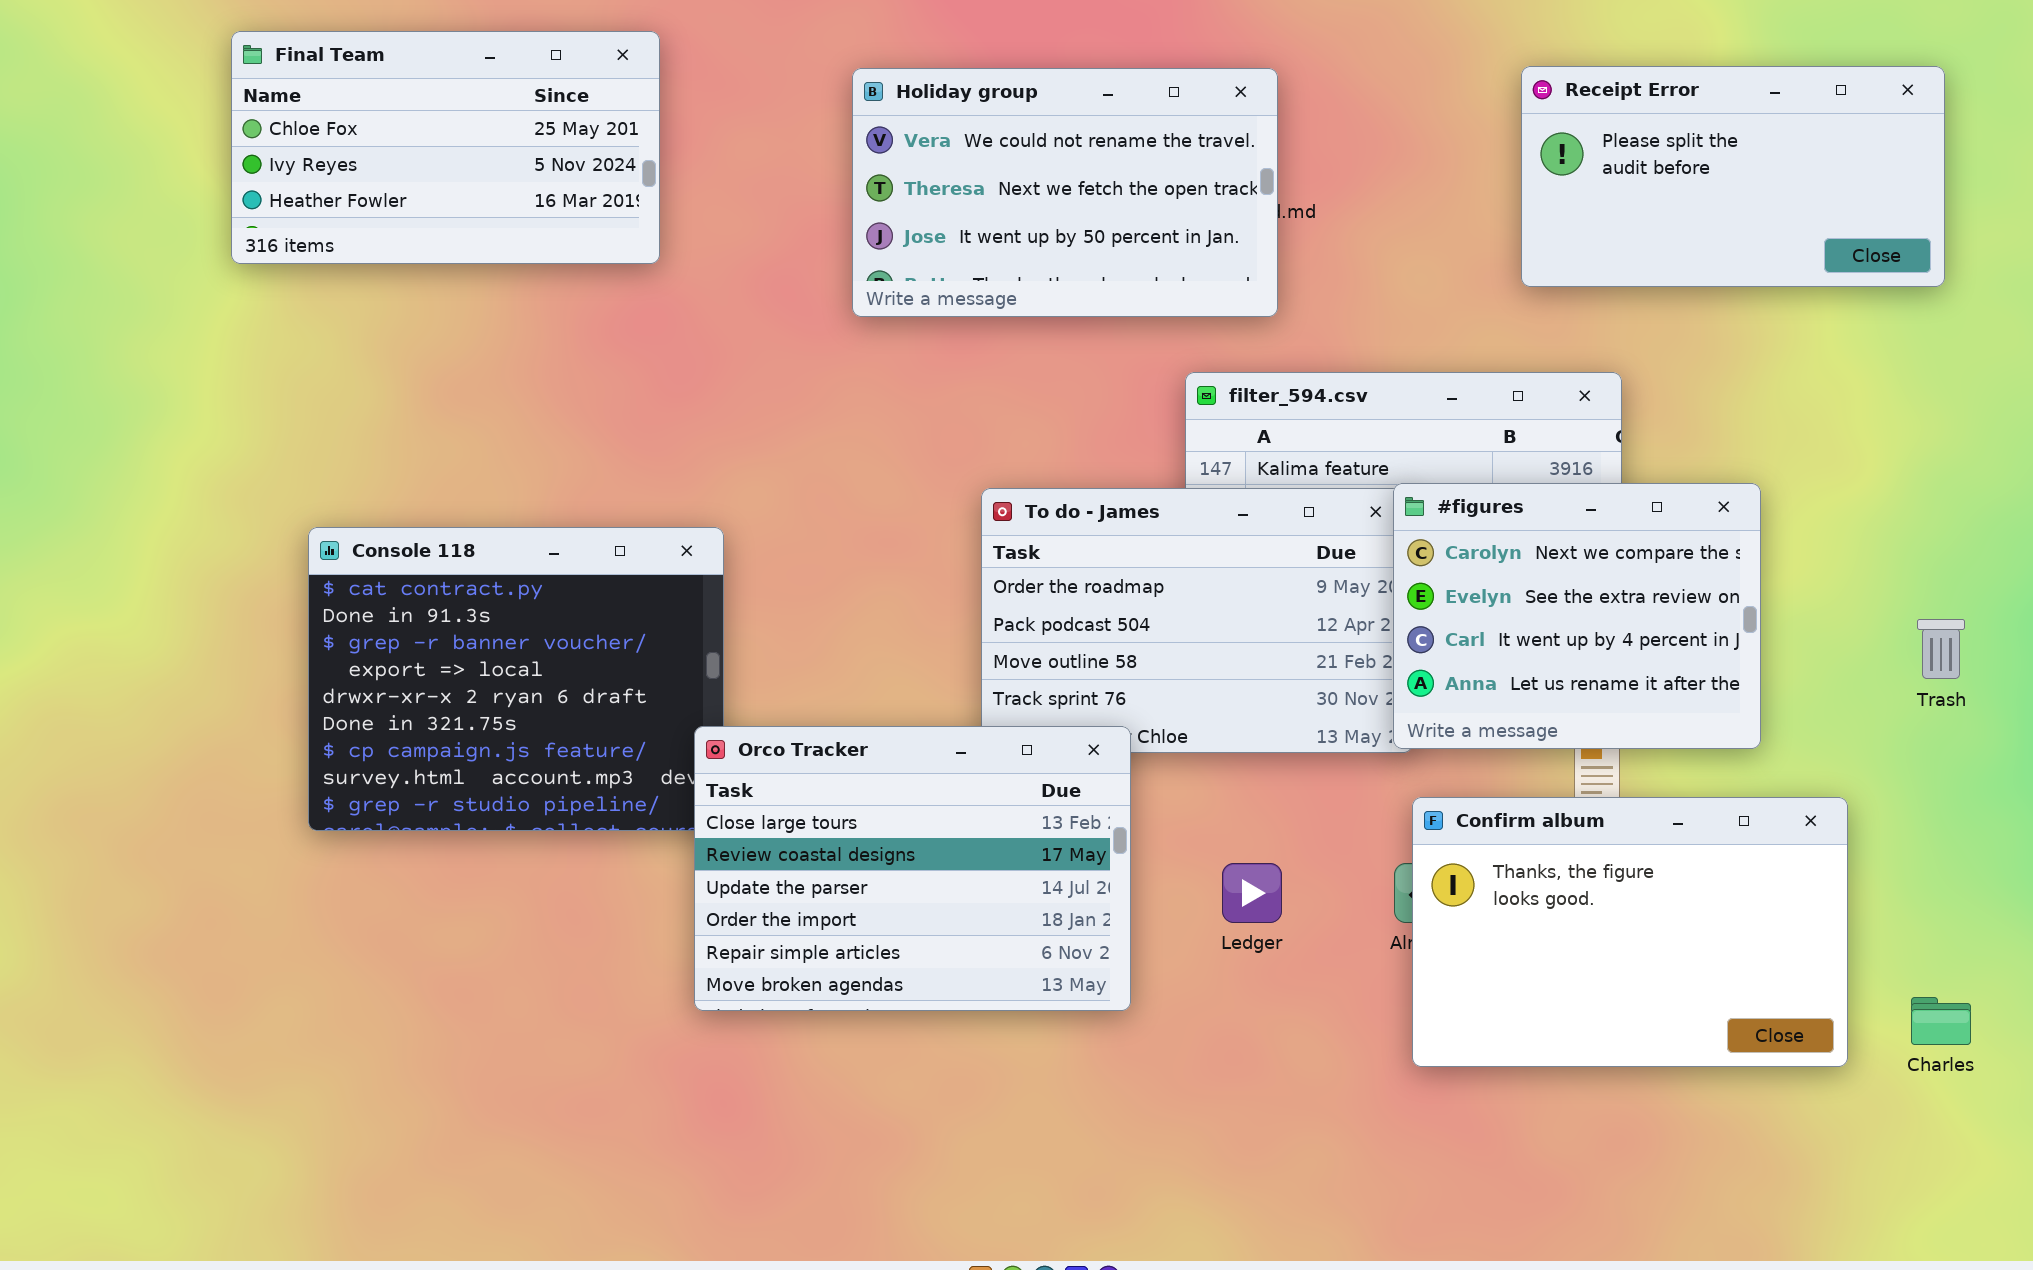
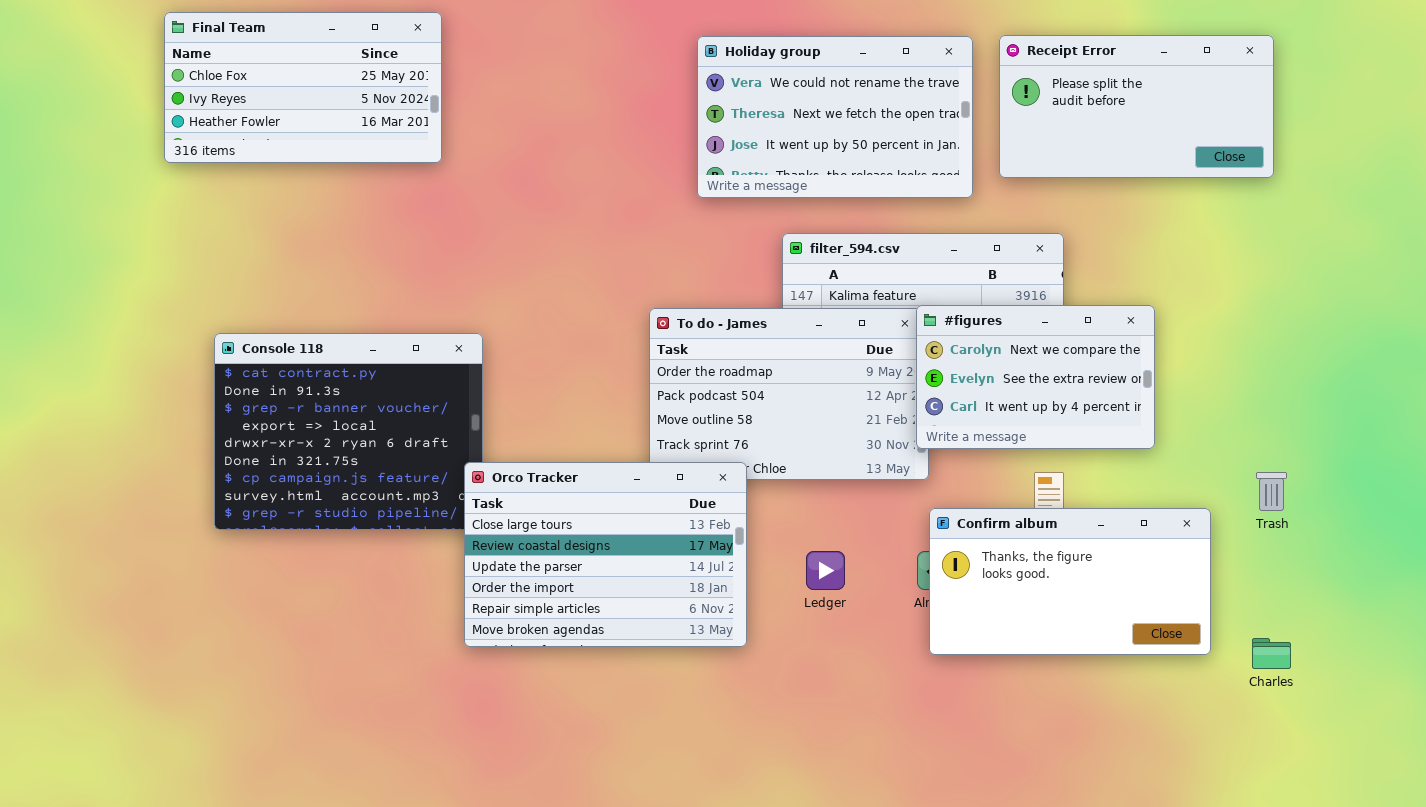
Holiday group: [852,68,1278,317] -> [697,36,973,198], moved
#figures: [1393,483,1761,749] -> [916,305,1155,449], resized
Trash: [1917,619,1965,679] -> [1256,472,1287,511], moved
Confirm album: [1412,797,1848,1067] -> [929,508,1211,655], resized

